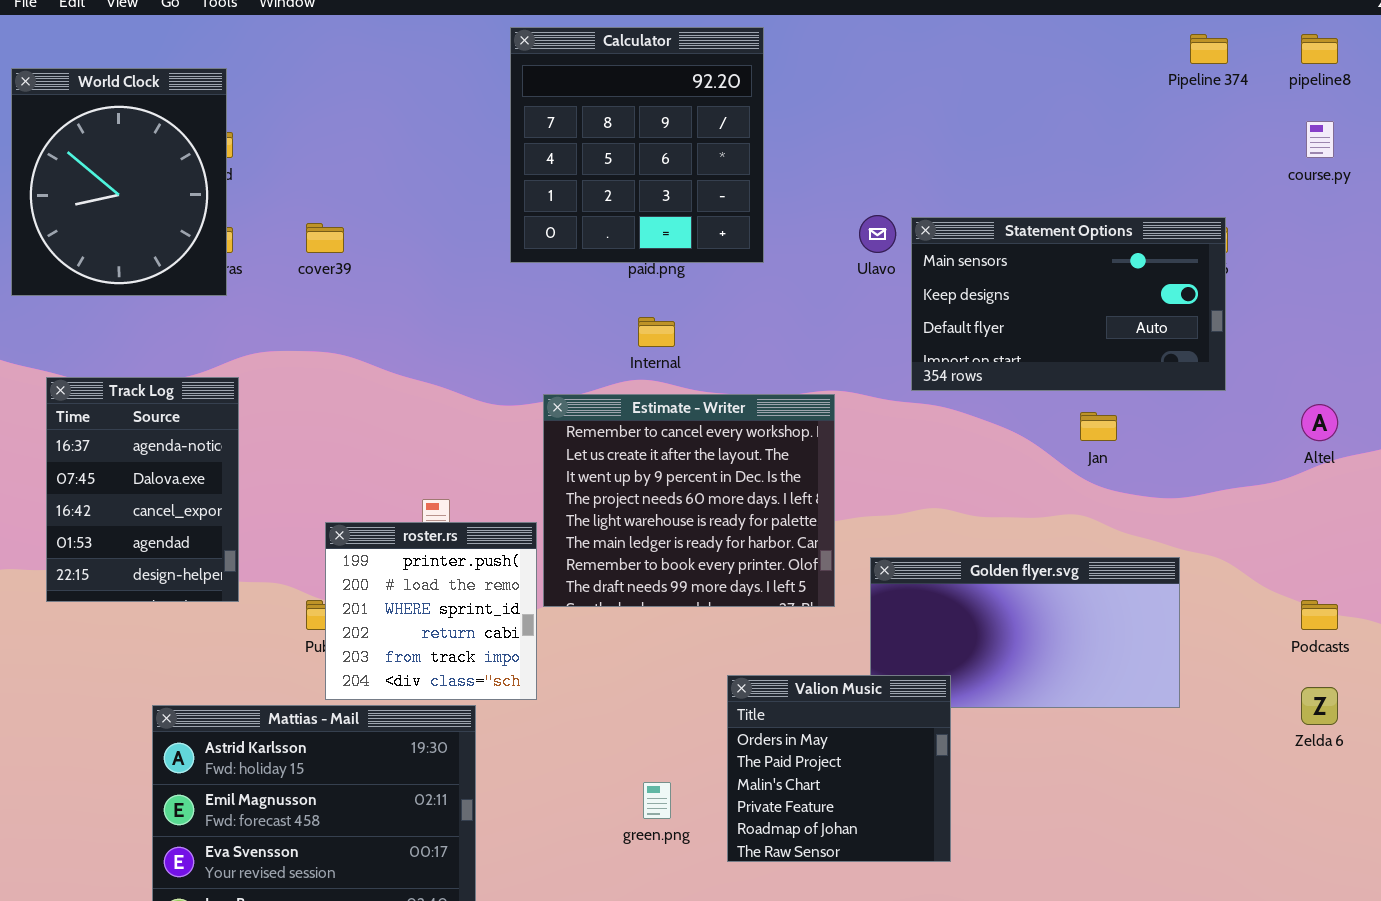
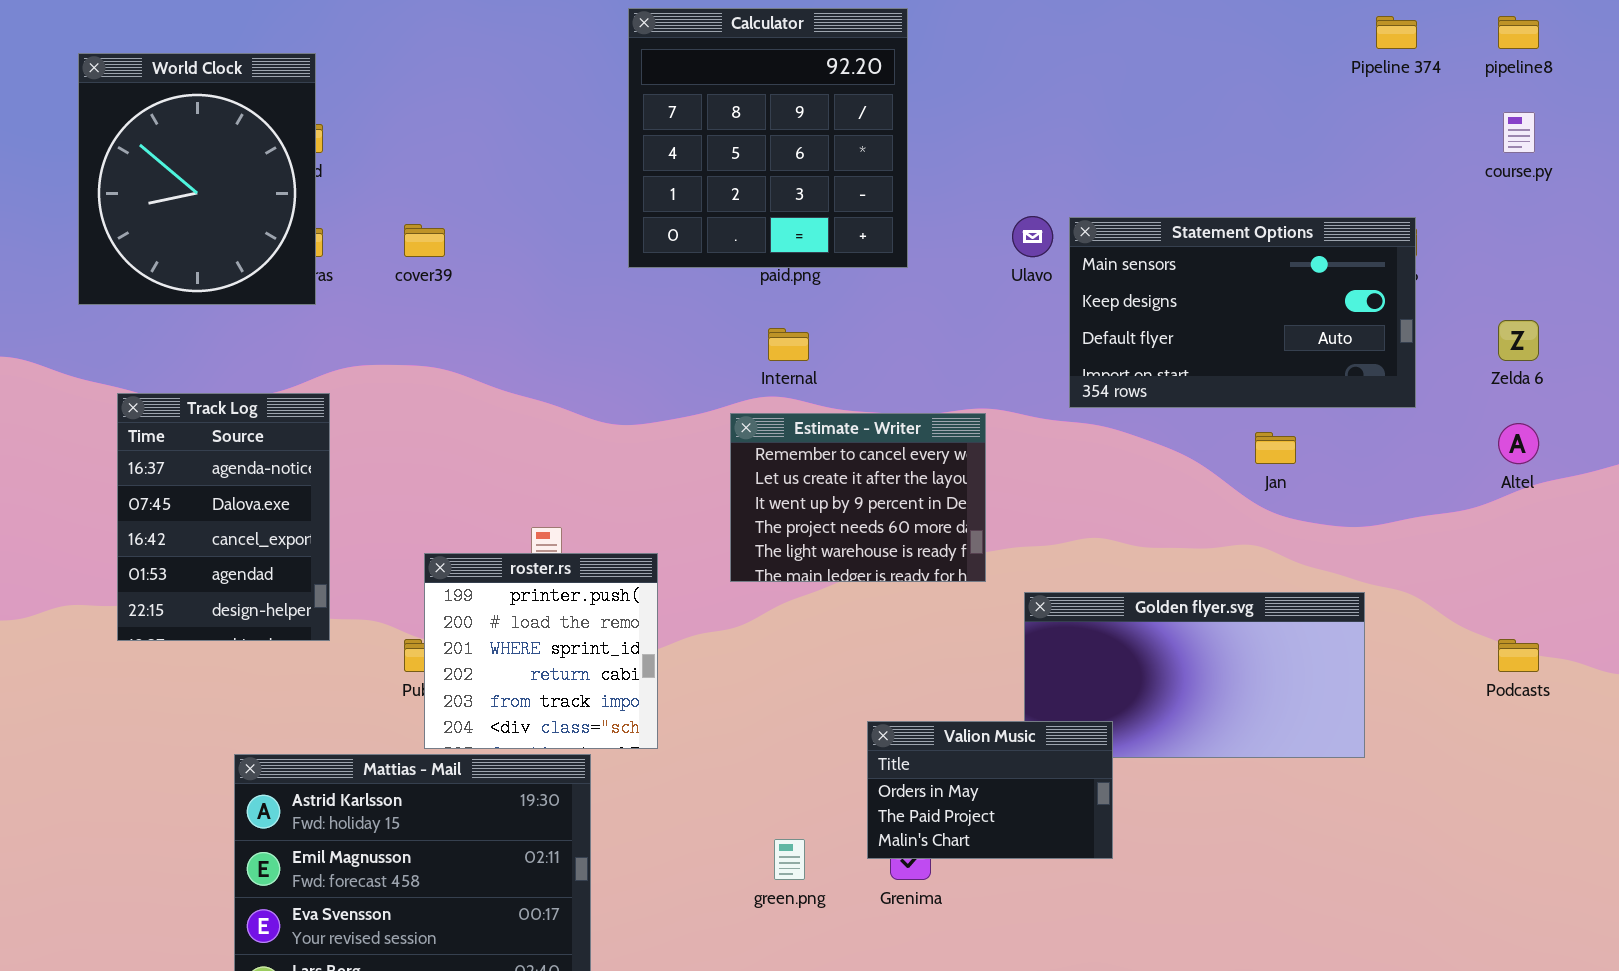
Estimate - Writer: [543,394,835,607] -> [730,413,986,582], resized
Valion Music: [727,675,951,862] -> [867,721,1113,859], resized
Zelda 6: [1301,687,1338,725] -> [1498,320,1539,361], moved

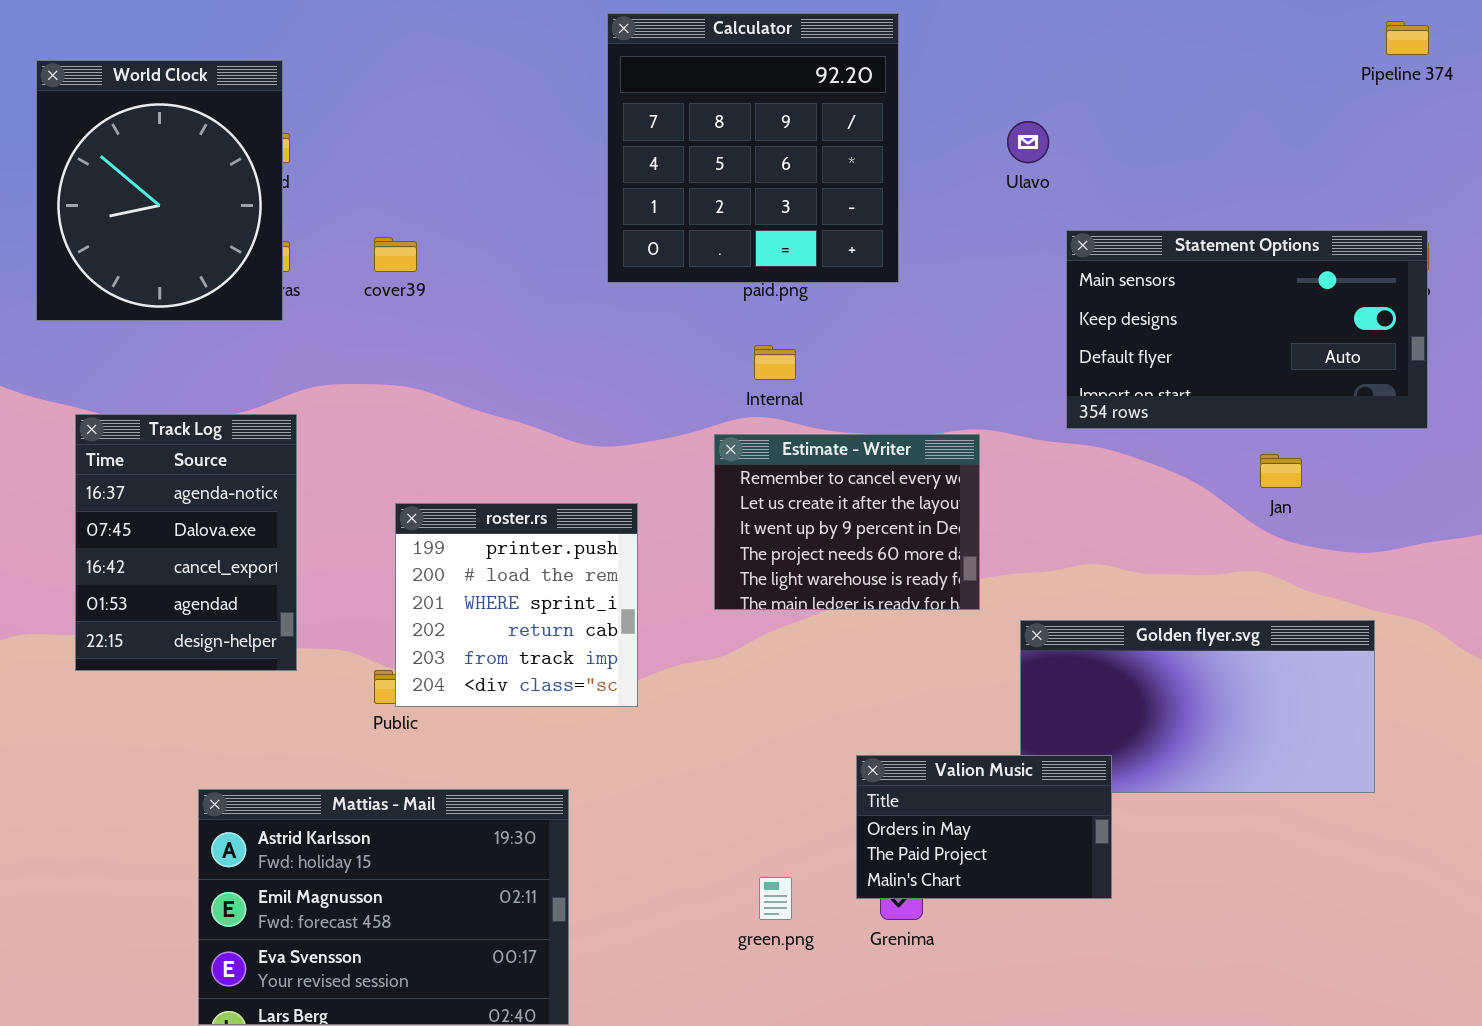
Ulavo: [1012,216,1053,257] -> [1007,121,1049,163], moved
roster.rs: [424,553,658,749] -> [395,503,638,707], moved

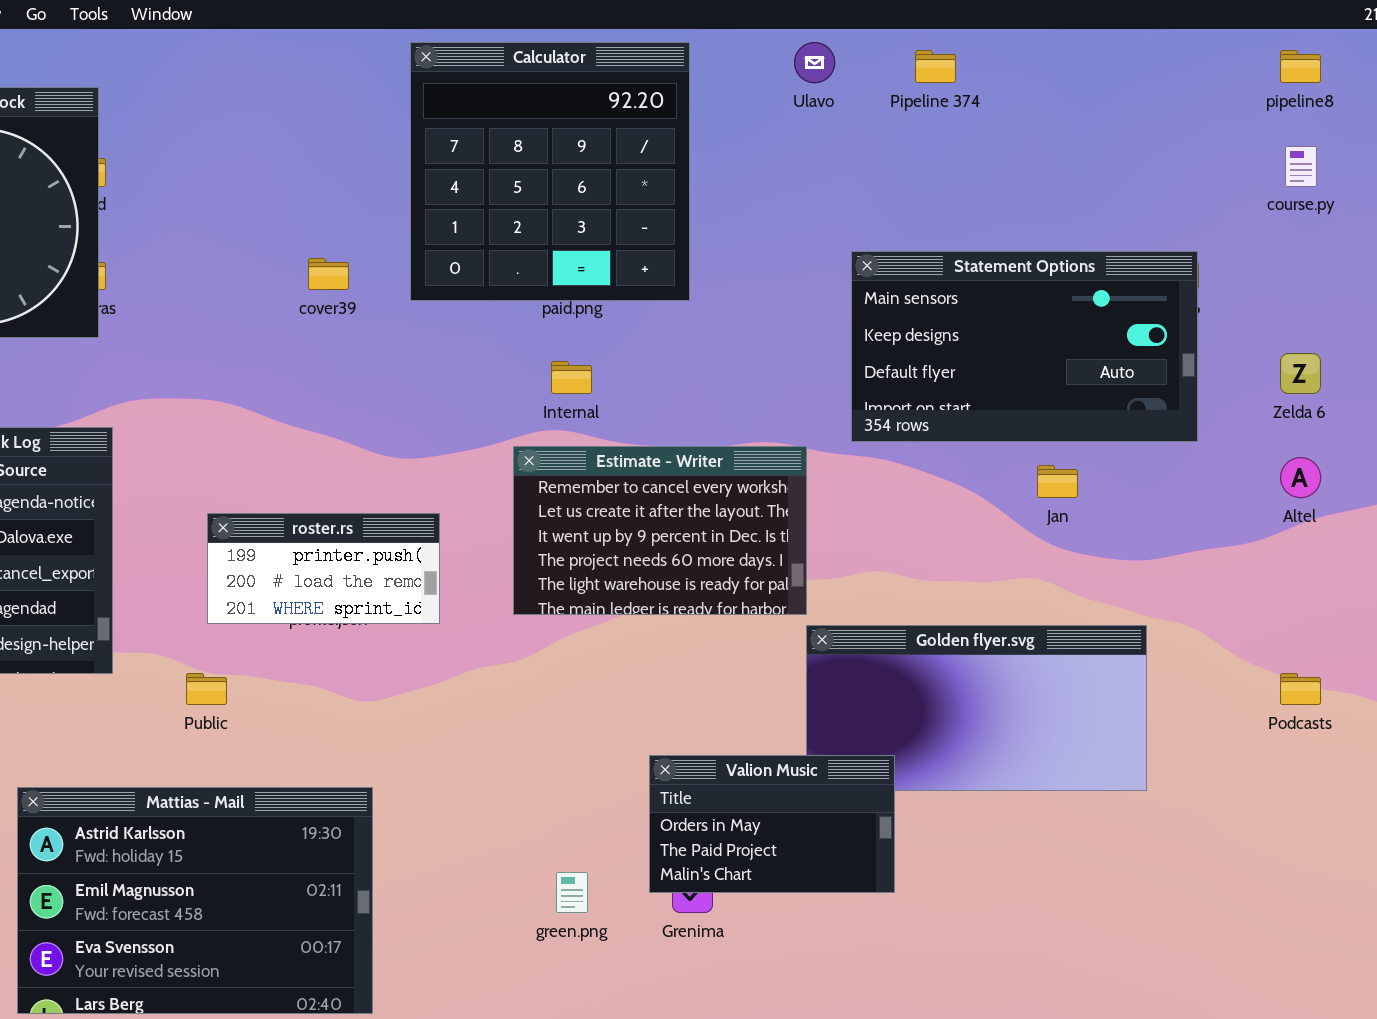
Pipeline 374: [1386,21,1429,55] -> [915,50,956,83], moved
Ulavo: [1007,121,1049,163] -> [794,42,835,83], moved
cover39: [374,237,417,272] -> [308,258,349,290], moved
Estimate - Writer: [714,434,980,610] -> [513,446,807,615], resized
roster.rs: [395,503,638,707] -> [207,513,440,624], resized

